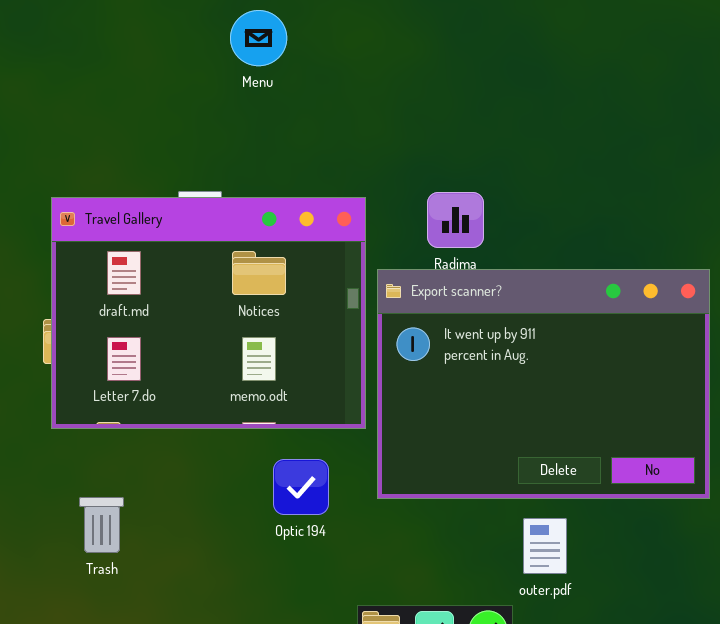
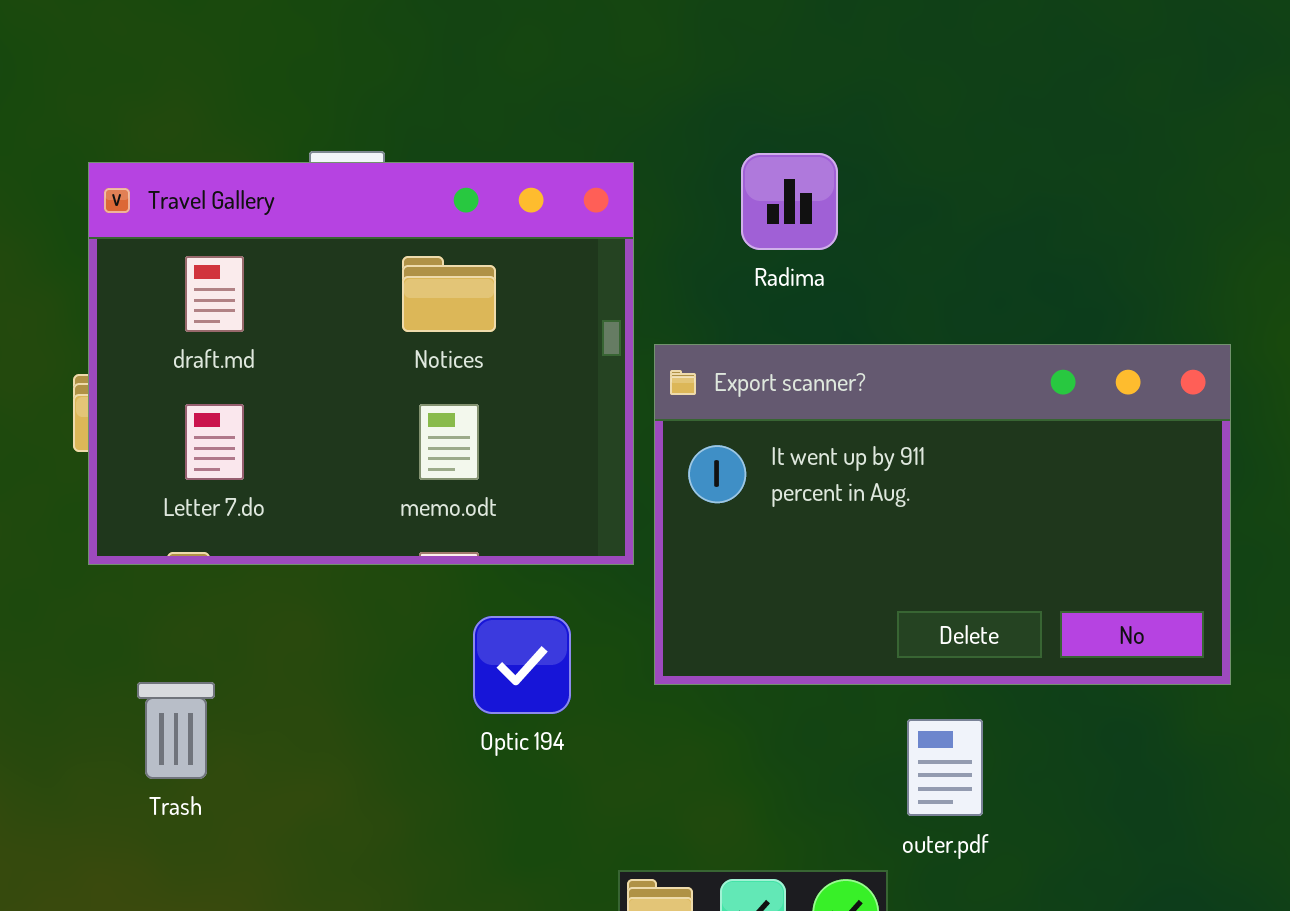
Export scanner?: [377,269,710,499] -> [654,344,1231,685], resized

